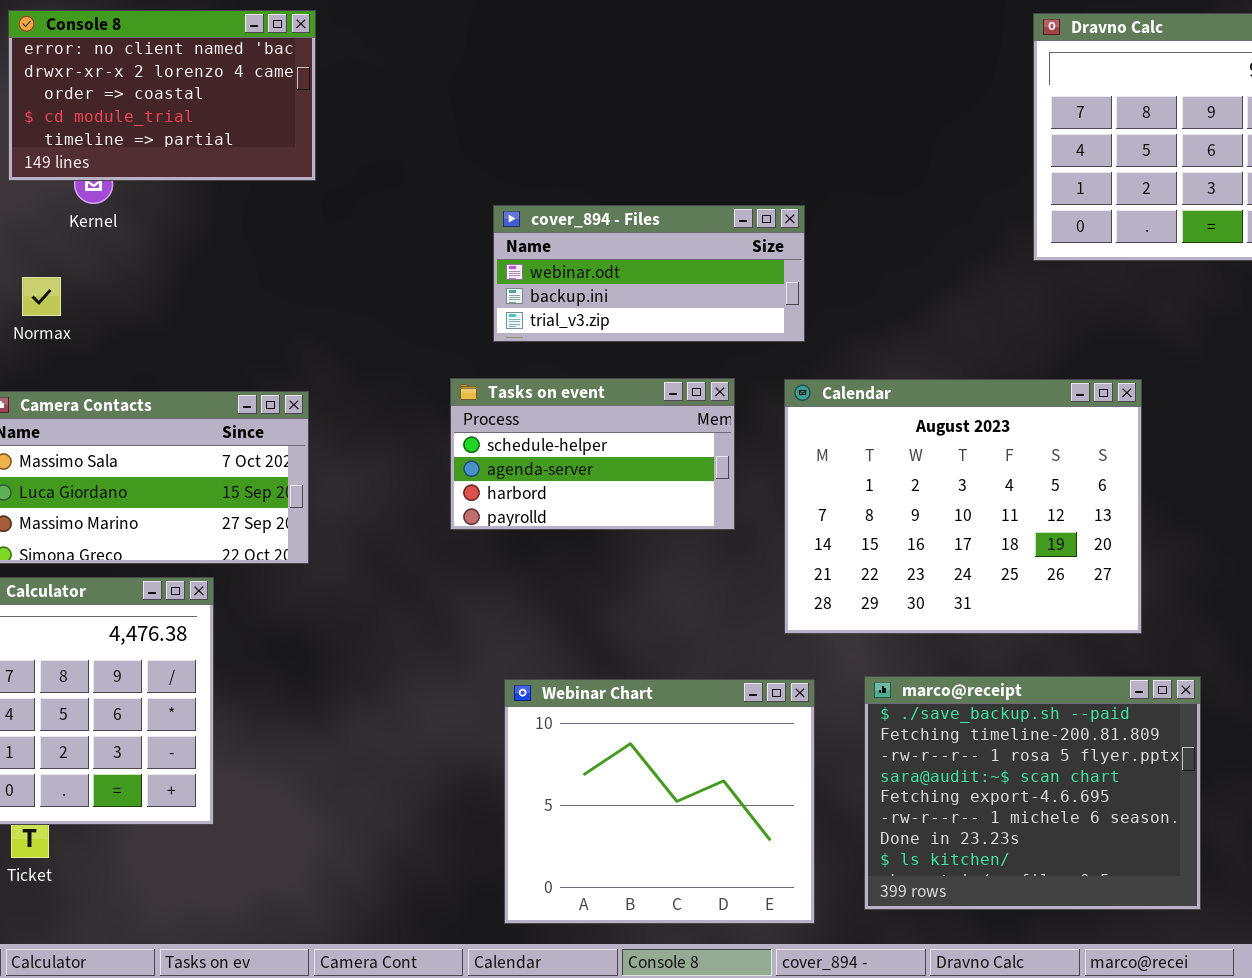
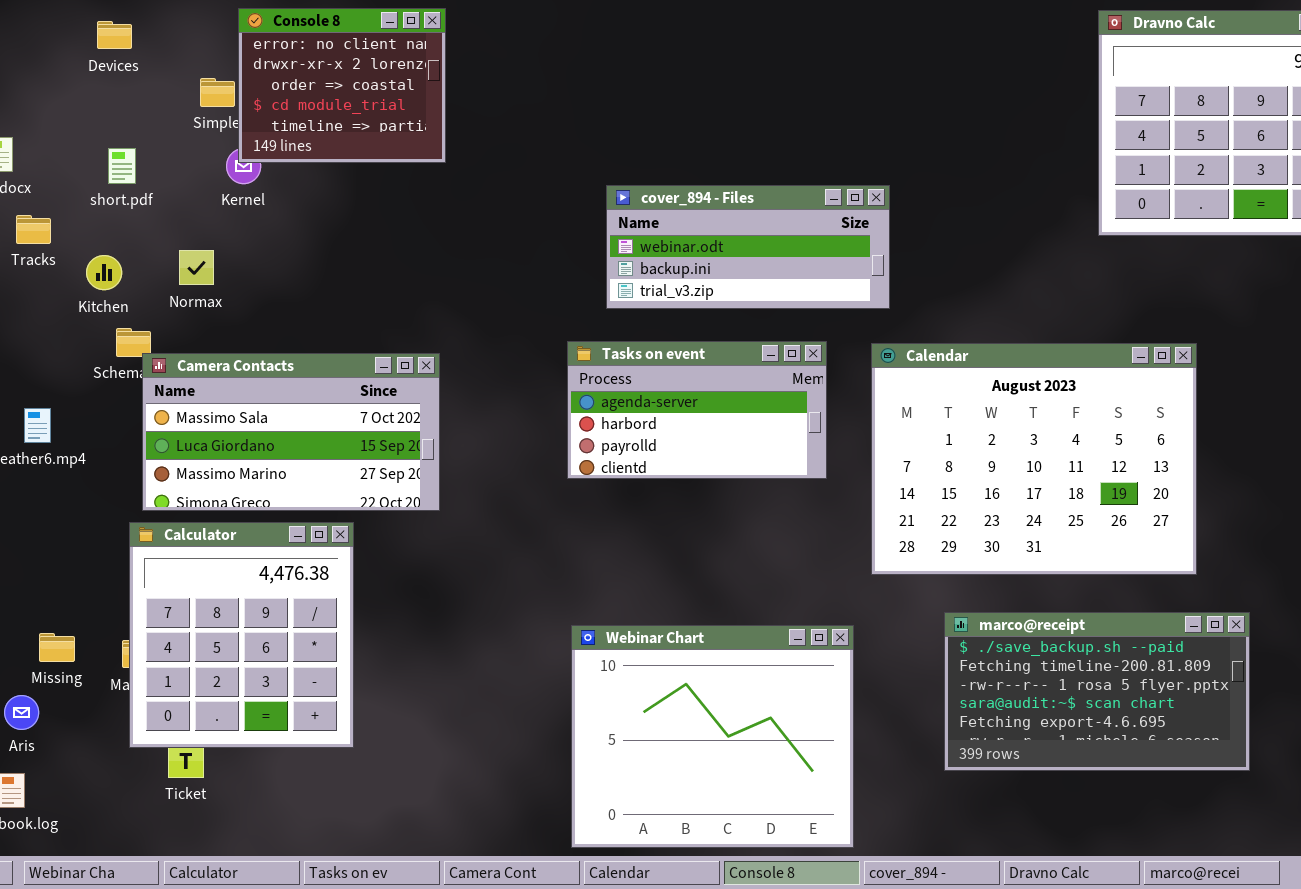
Console 8: [8,10,316,181] -> [238,8,446,163], resized
Tasks on event: [450,378,735,530] -> [567,341,827,479], scrolled down 1 row
marco@receipt: [864,676,1201,910] -> [944,612,1250,771], resized
Webinar Chart: [504,679,815,924] -> [571,625,854,848], moved

